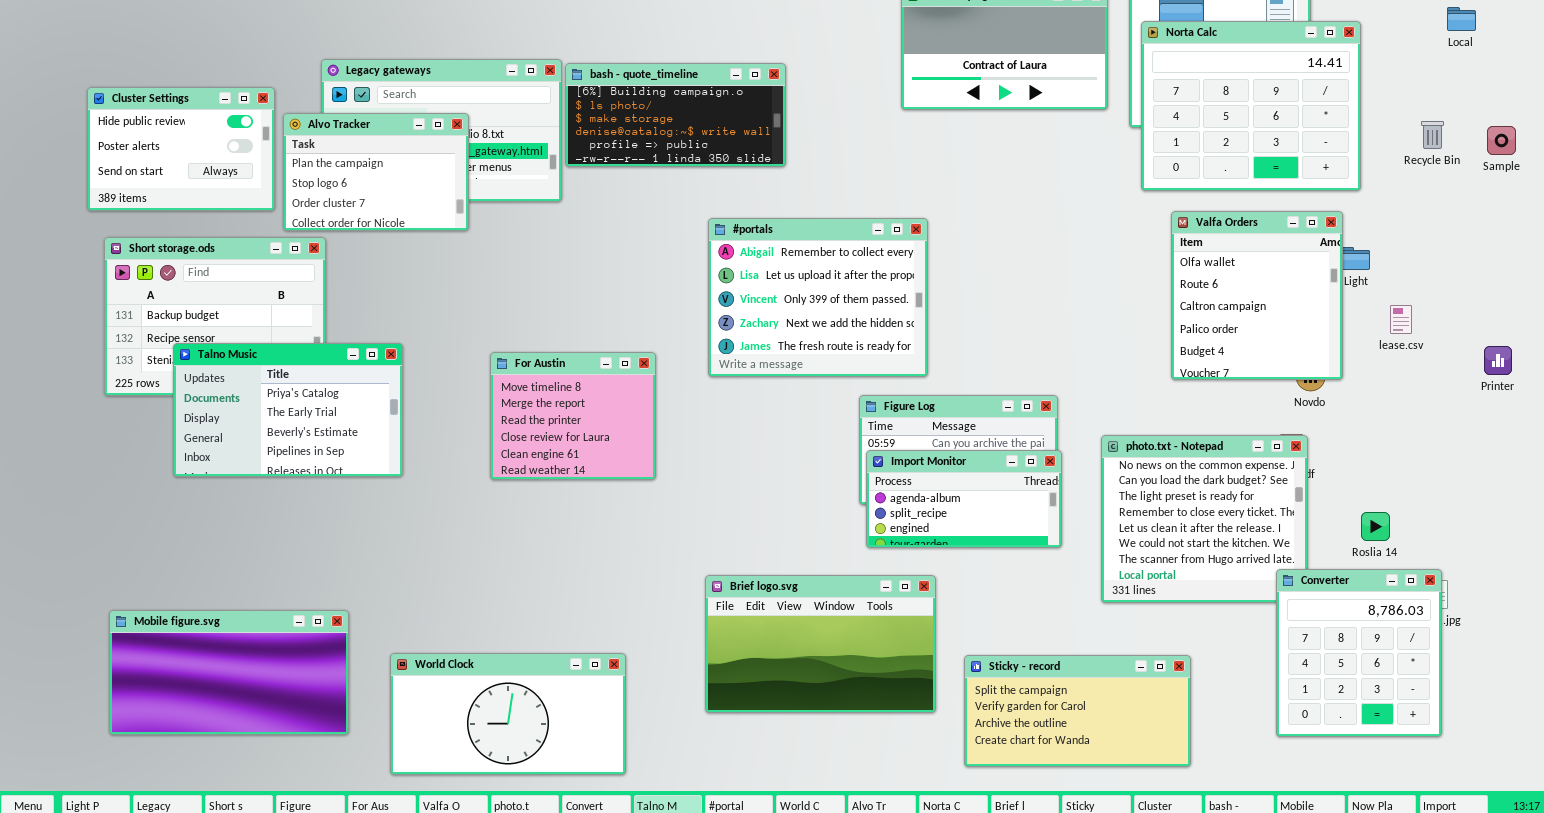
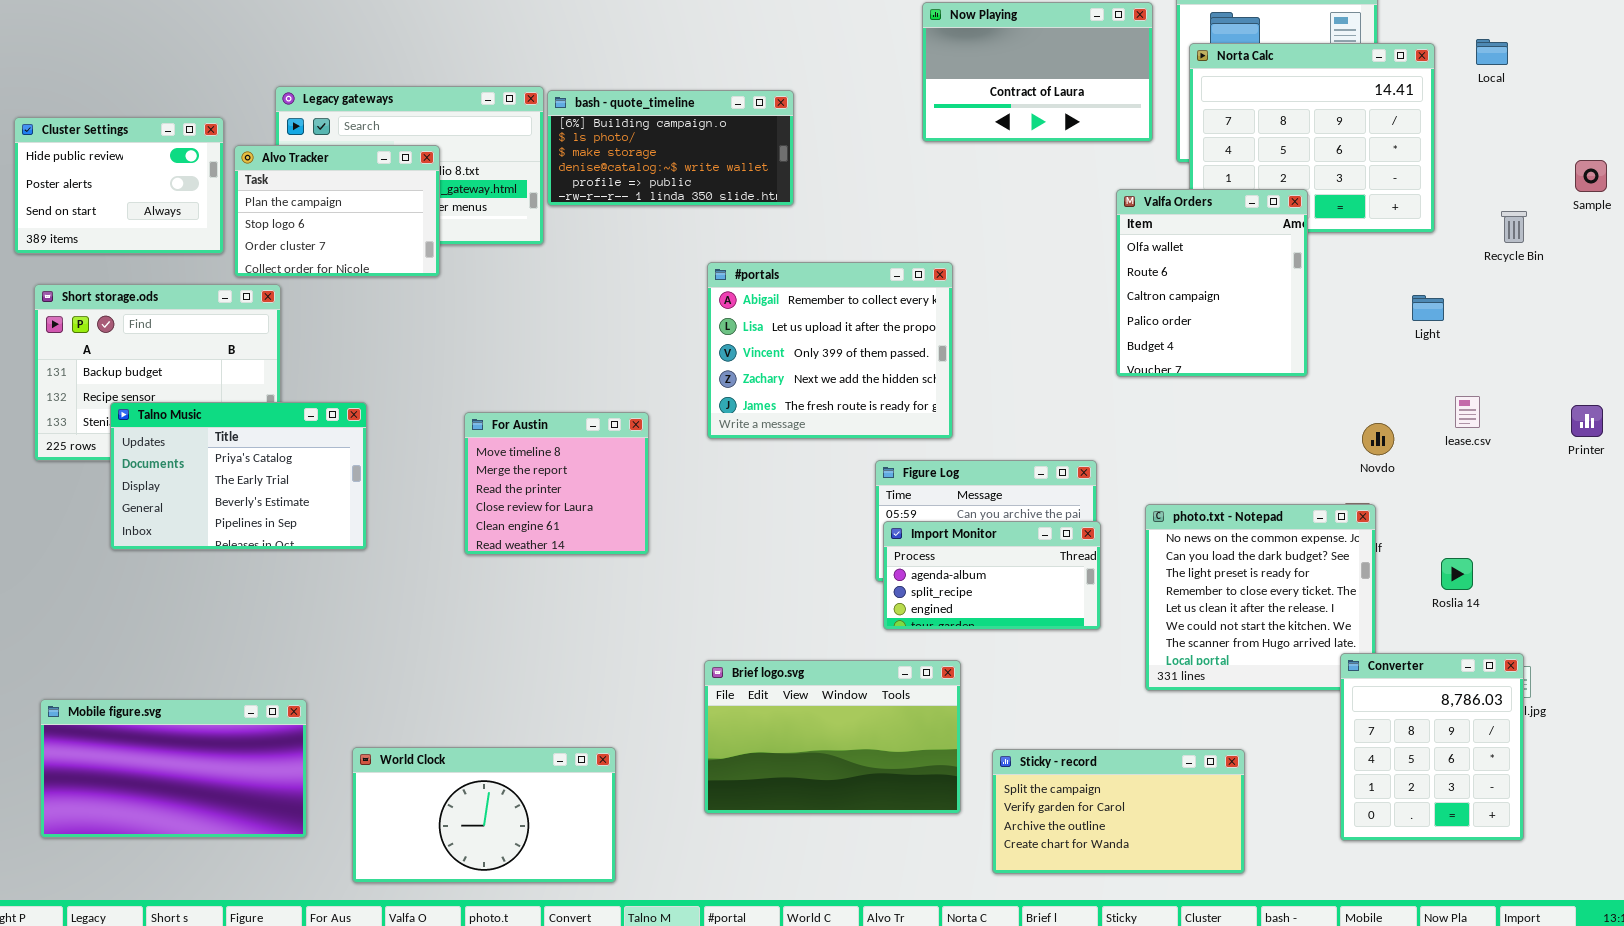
Local: [1447,7,1476,31] -> [1476,39,1508,65], moved
Recycle Bin: [1421,121,1444,149] -> [1501,211,1527,243], moved
Valfa Orders: [1171,211,1343,380] -> [1116,189,1308,377], moved
lease.csv: [1390,305,1412,334] -> [1455,396,1480,428], moved
Roslia 14: [1361,512,1390,541] -> [1441,558,1473,590], moved

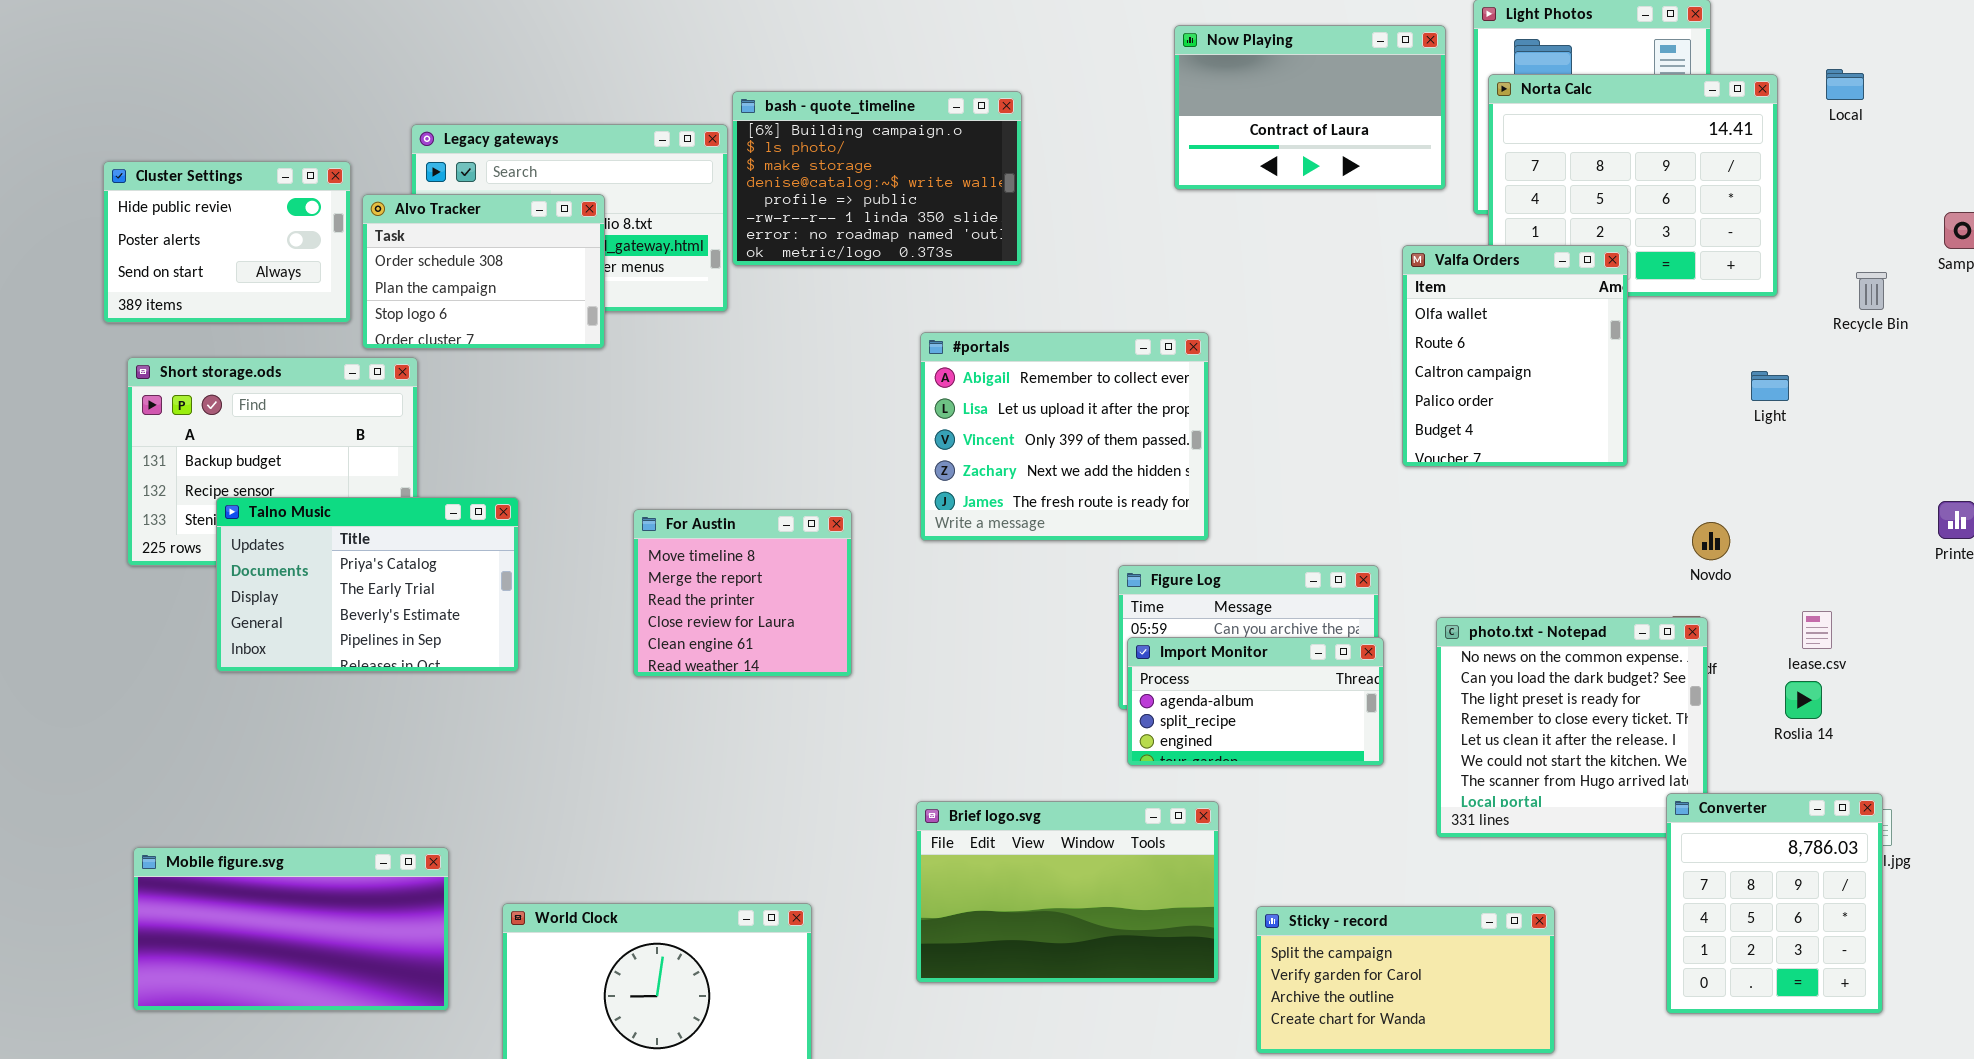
bash - quote_timeline: [547,90,794,206] -> [732,91,1022,266], resized
Alvo Tracker: [234,145,440,277] -> [362,194,605,349], scrolled up 1 row
lease.csv: [1455,396,1480,428] -> [1802,611,1832,649], moved

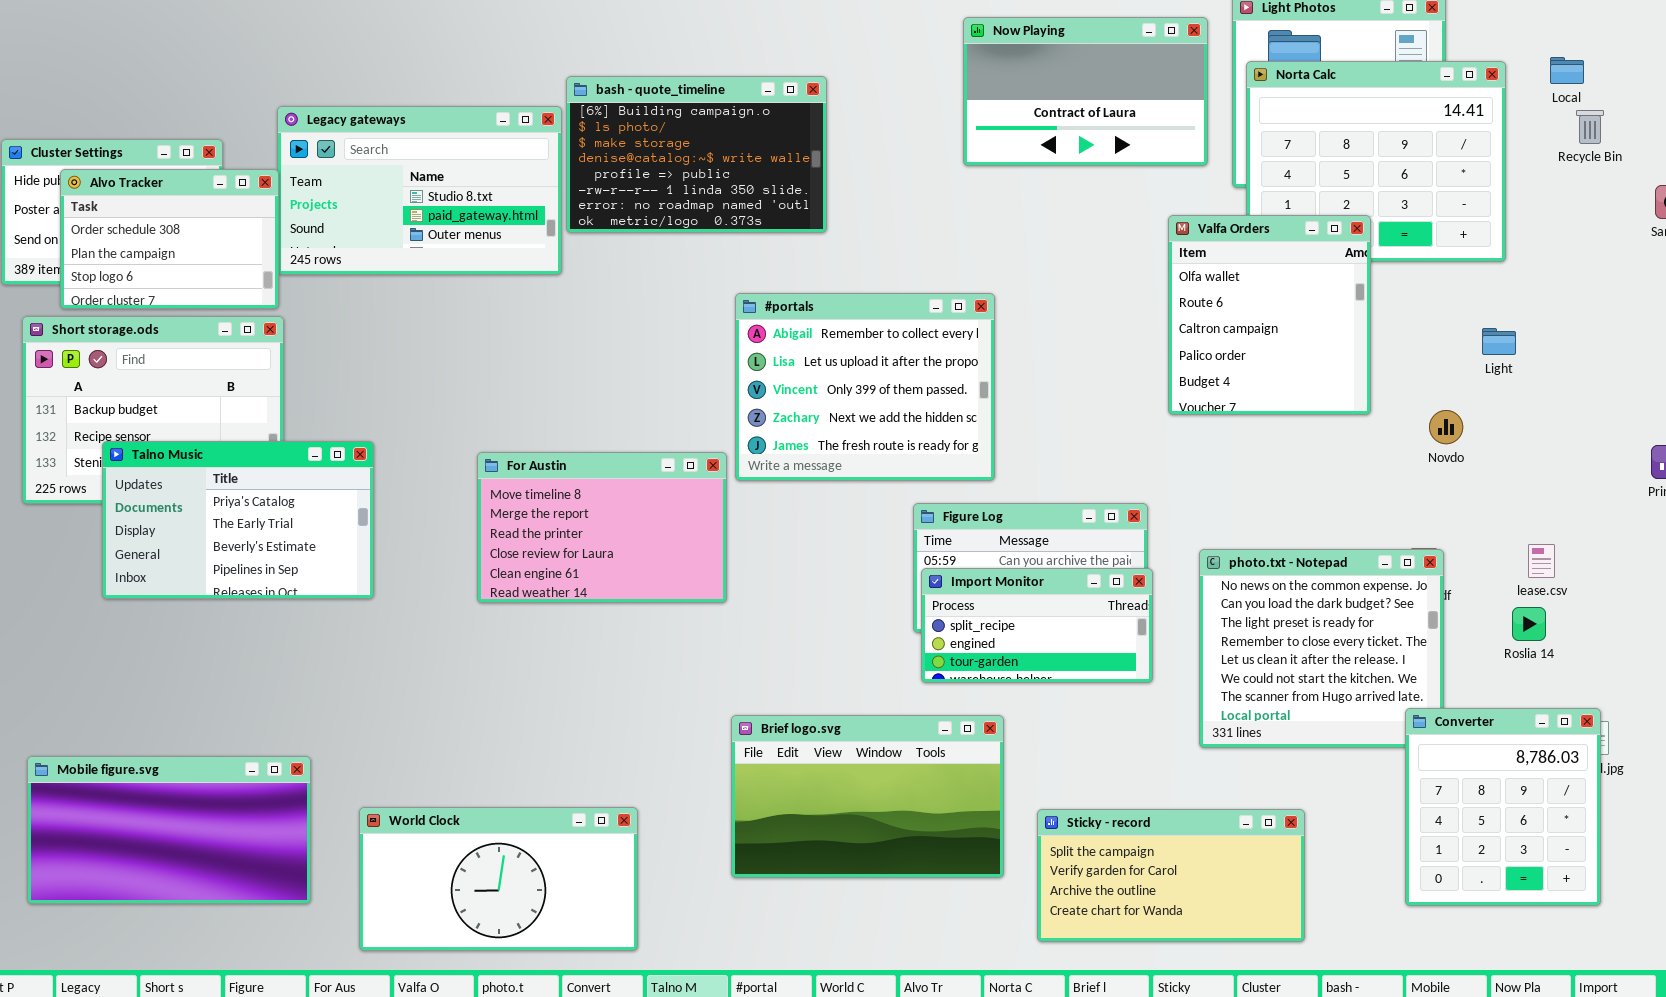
Alvo Tracker: [362,194,605,349] -> [60,169,279,309], moved
Recycle Bin: [1856,272,1887,310] -> [1576,110,1604,144], moved
For Austin: [633,509,852,677] -> [477,452,727,603], resized
Novdo: [1692,522,1730,560] -> [1429,410,1463,444], moved
Import Monitor: [1127,637,1384,766] -> [921,568,1153,683], scrolled down 1 row

